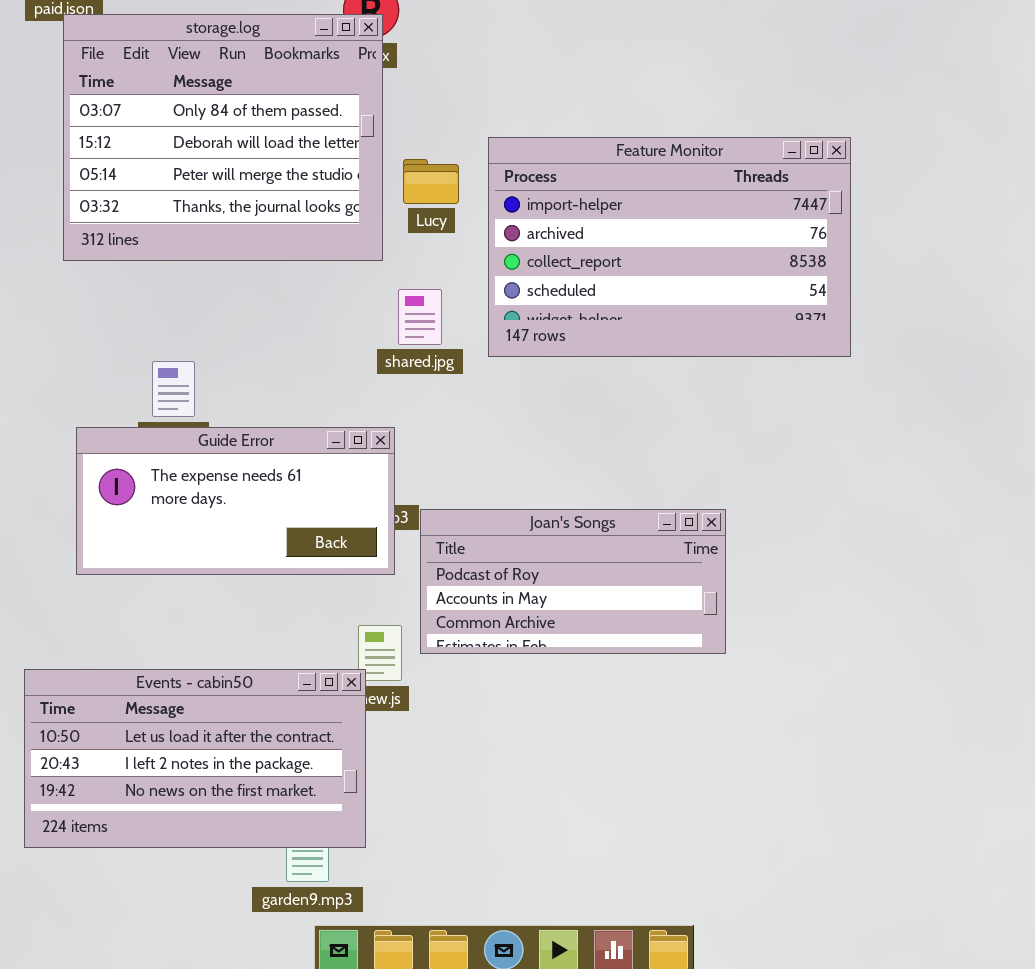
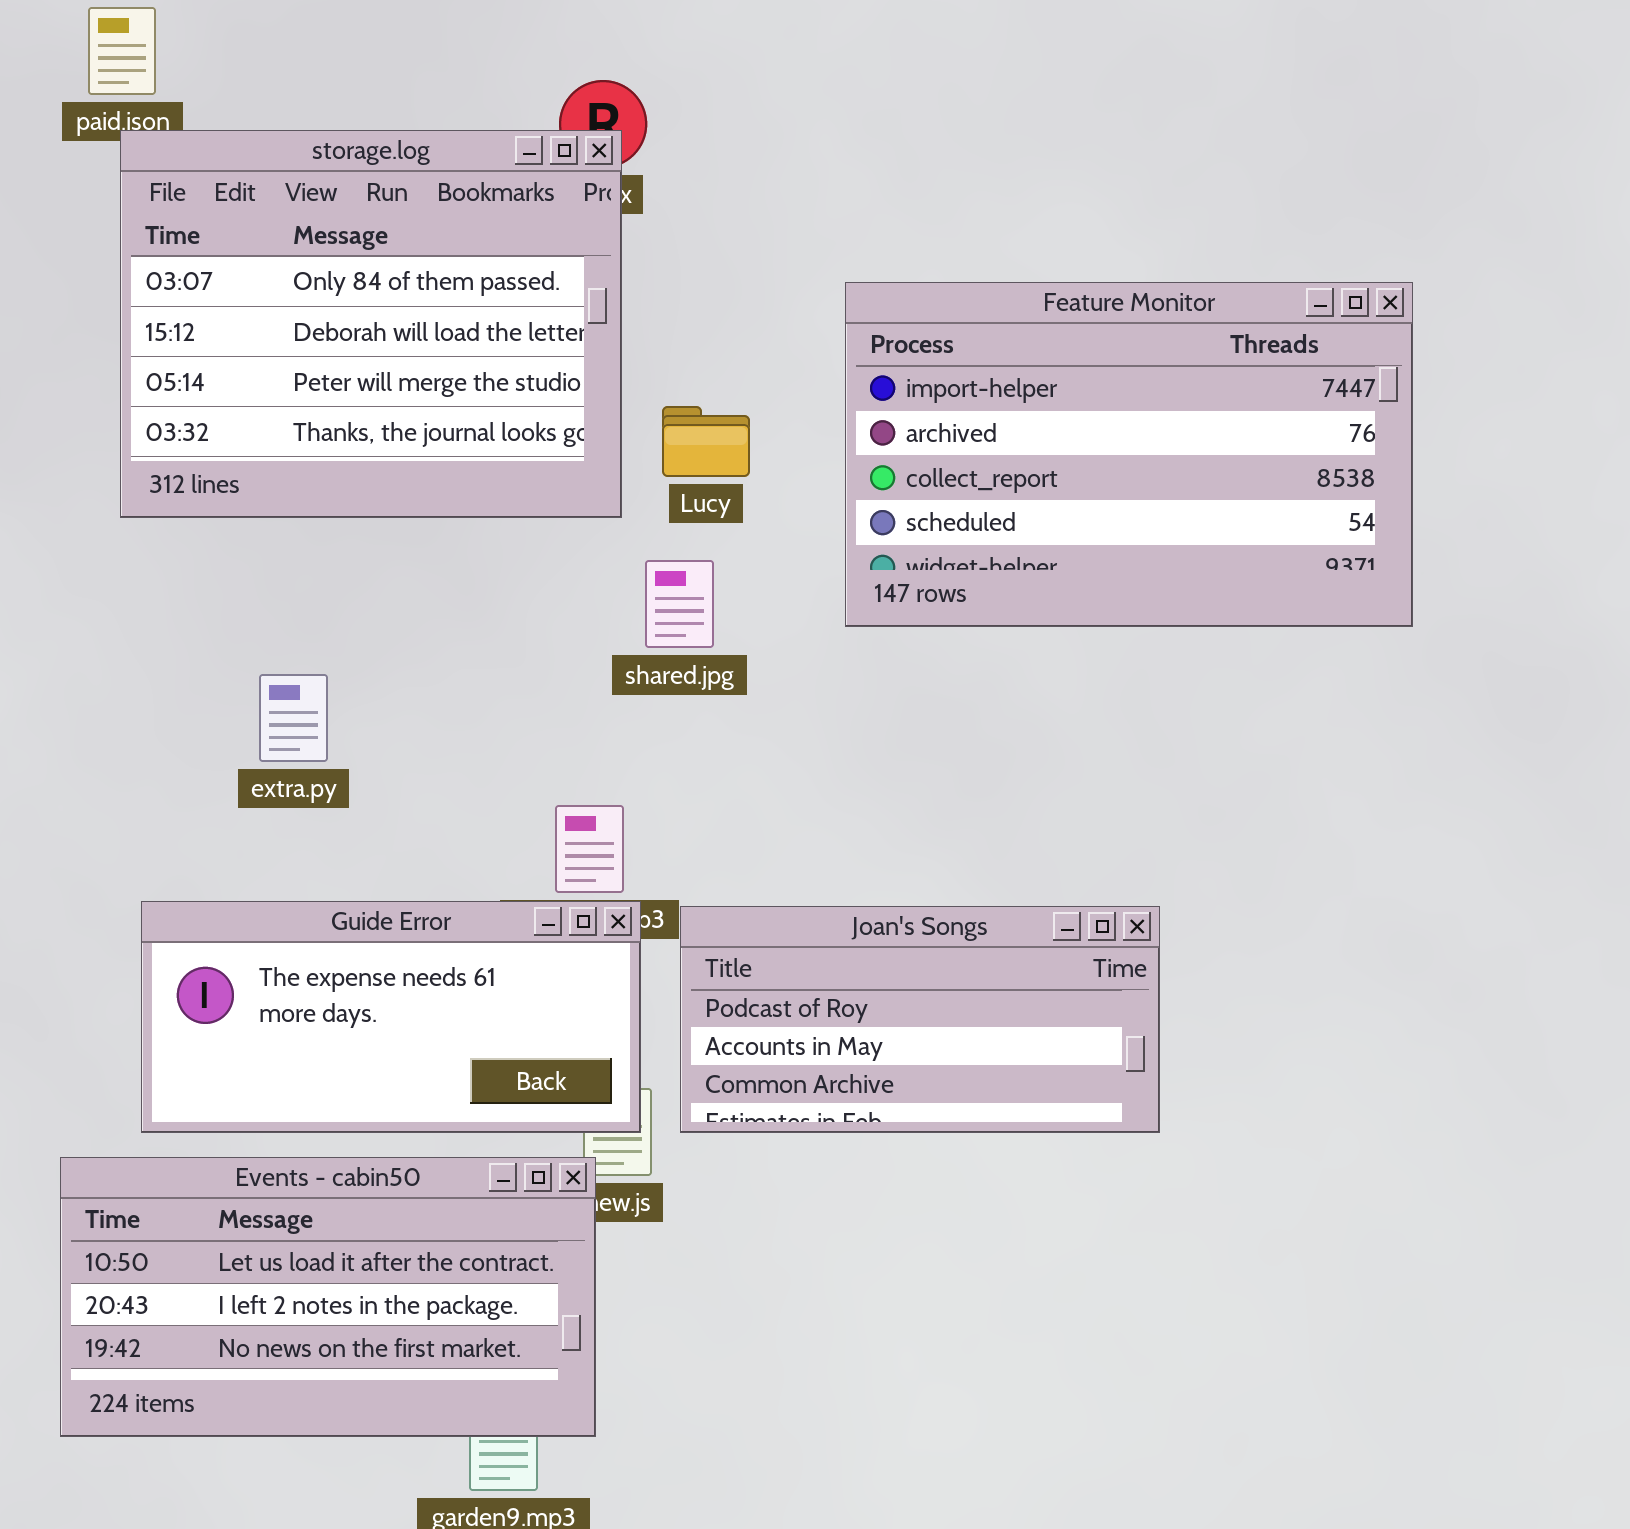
Feature Monitor: [488,137,851,357] -> [845,282,1413,627], moved
Lucy: [403,159,459,204] -> [662,406,750,477], moved
Guide Error: [76,427,395,575] -> [141,901,641,1133], moved

